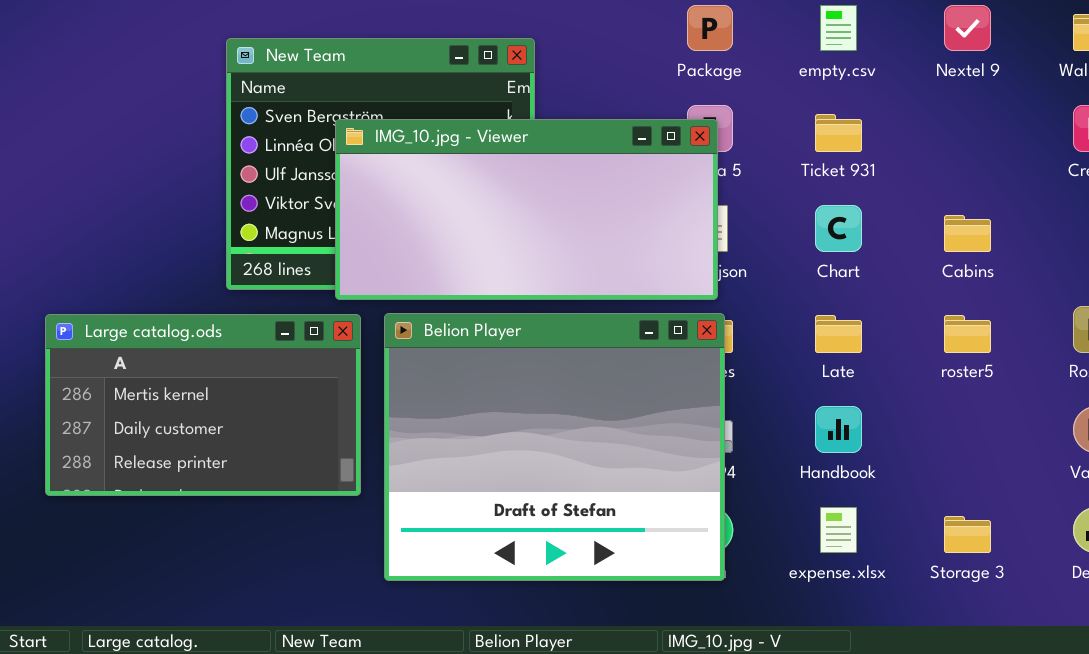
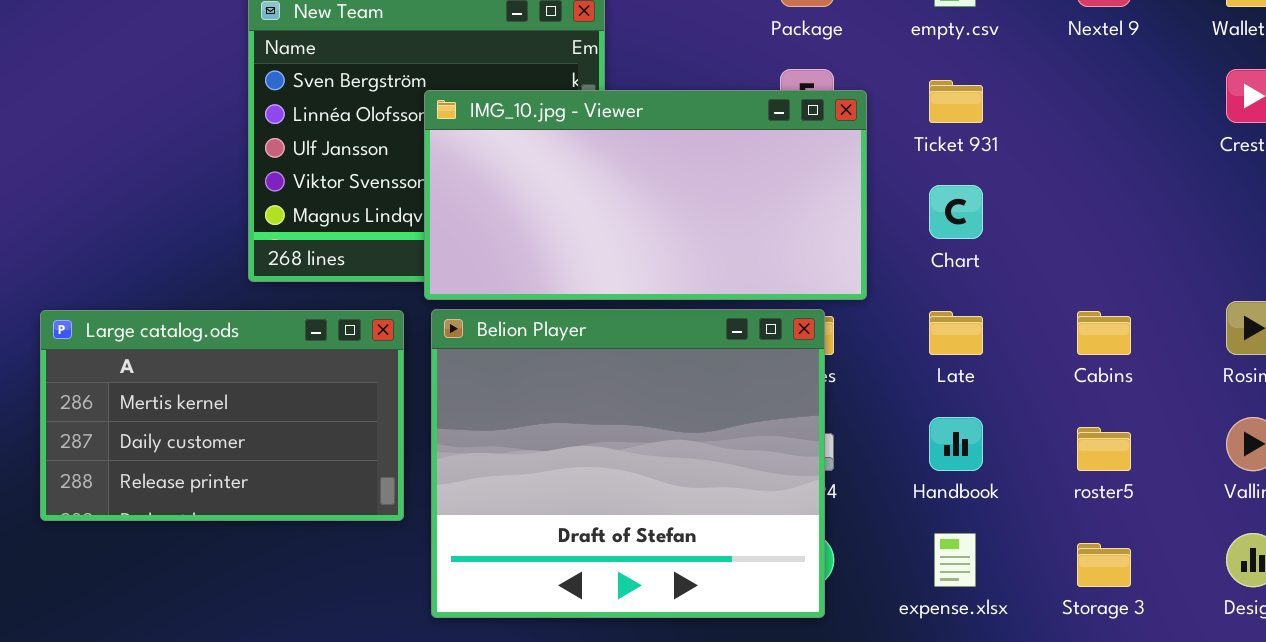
IMG_10.jpg - Viewer: [335,119,718,300] -> [424,90,867,300], moved
Cabins: [944,215,991,252] -> [1077,311,1131,355], moved
roster5: [944,315,991,353] -> [1077,427,1131,471], moved

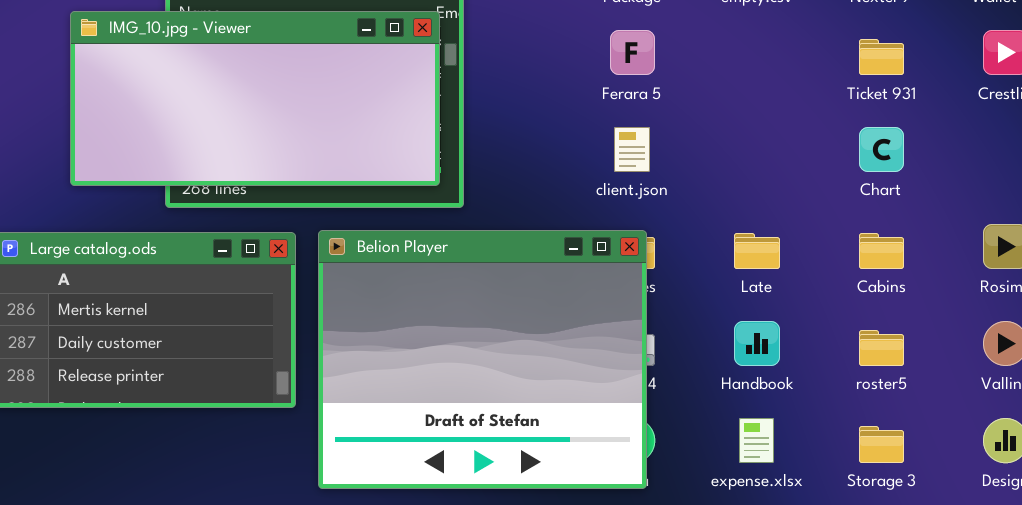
Ticket 931: [929,80,983,123] -> [859,39,904,75], moved
IMG_10.jpg - Viewer: [424,90,867,300] -> [70,11,440,186], moved
Chart: [929,185,983,239] -> [859,127,904,172], moved

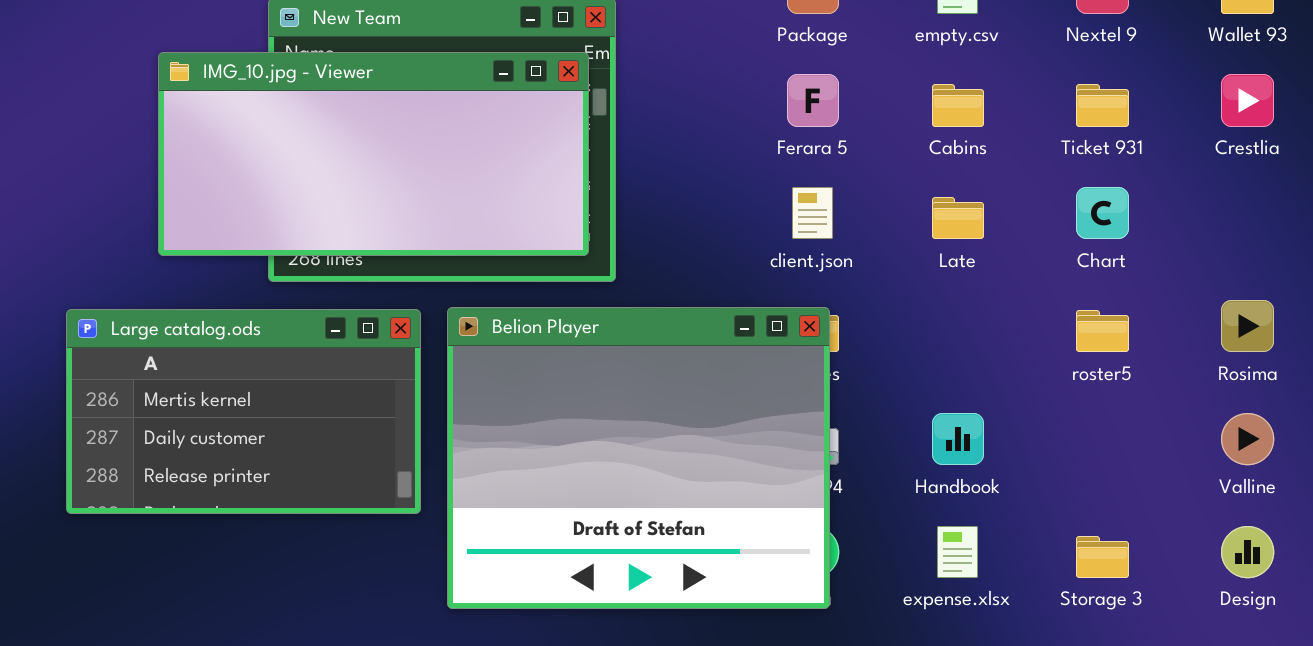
Late: [734,233,780,269] -> [932,197,984,239], moved
Cabins: [859,233,904,269] -> [932,84,984,127], moved
roster5: [859,330,904,366] -> [1076,310,1129,352], moved

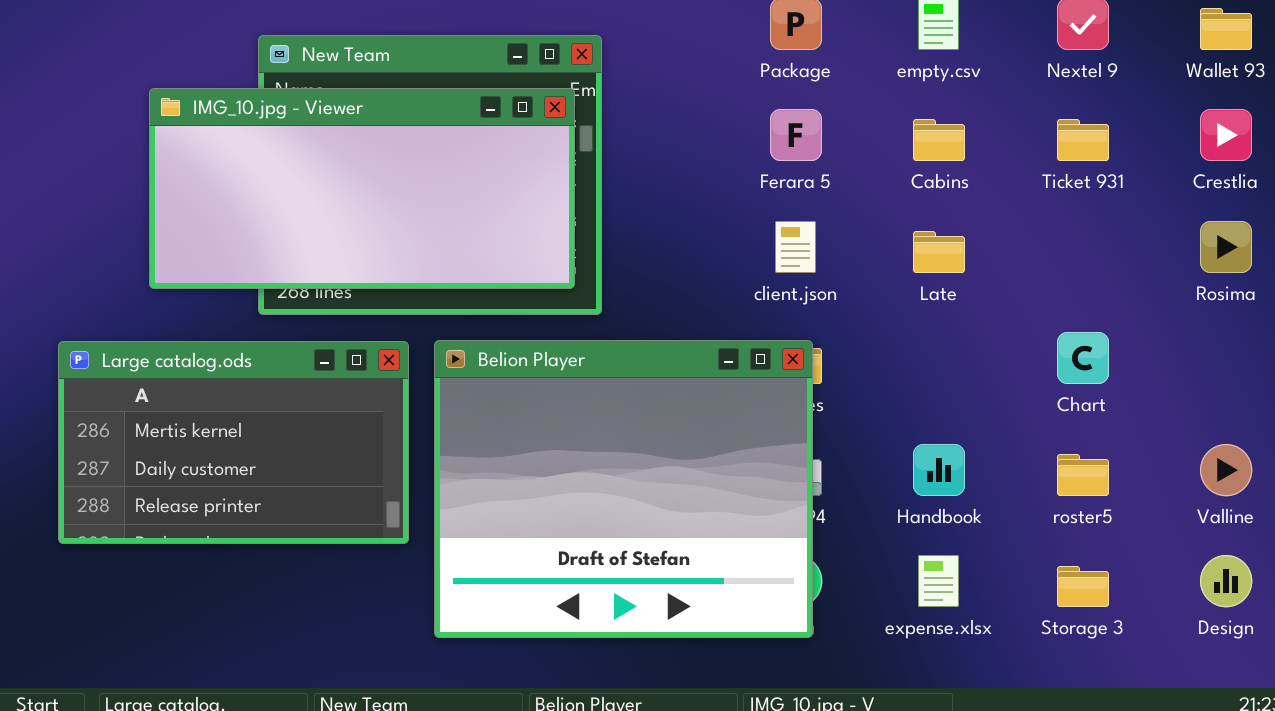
Chart: [1076,187,1129,239] -> [1057,332,1109,384], moved
Rosima: [1221,300,1274,352] -> [1200,221,1252,273], moved
roster5: [1076,310,1129,352] -> [1057,454,1109,496], moved

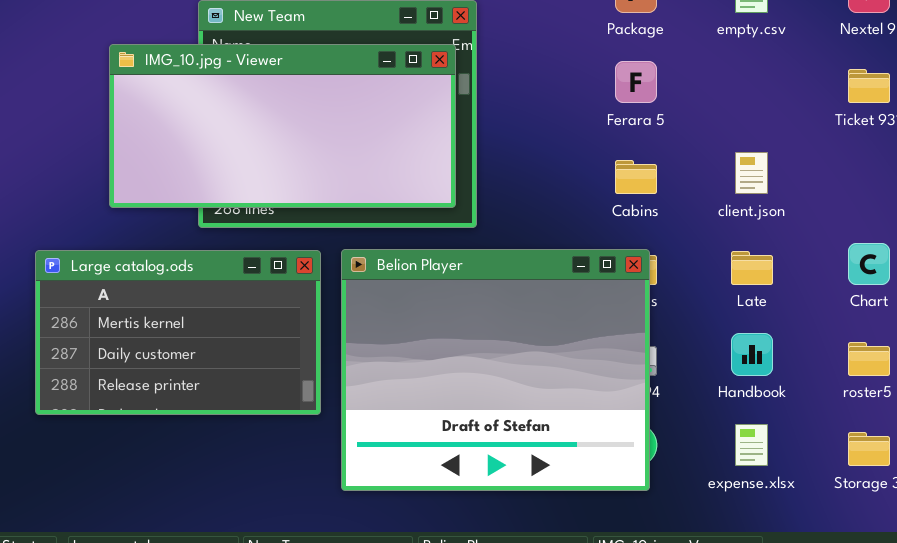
Cabins: [913,119,965,161] -> [615,160,657,194], moved
client.json: [775,221,816,273] -> [735,152,768,194], moved
Late: [913,231,965,273] -> [731,251,773,285], moved

